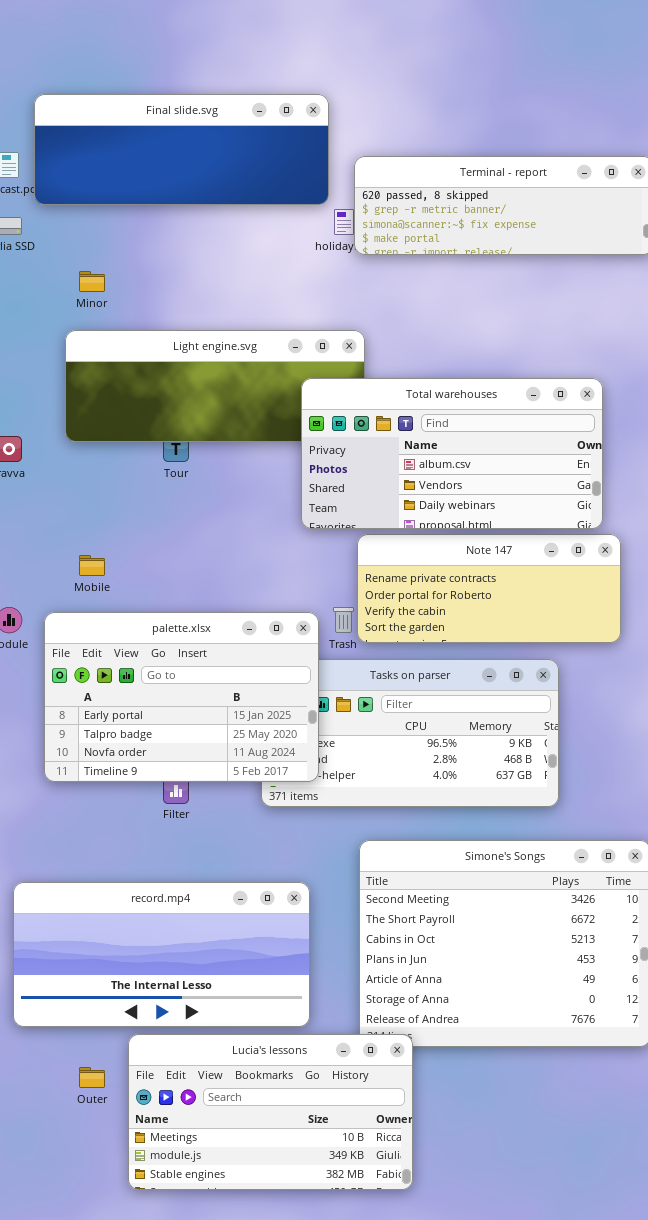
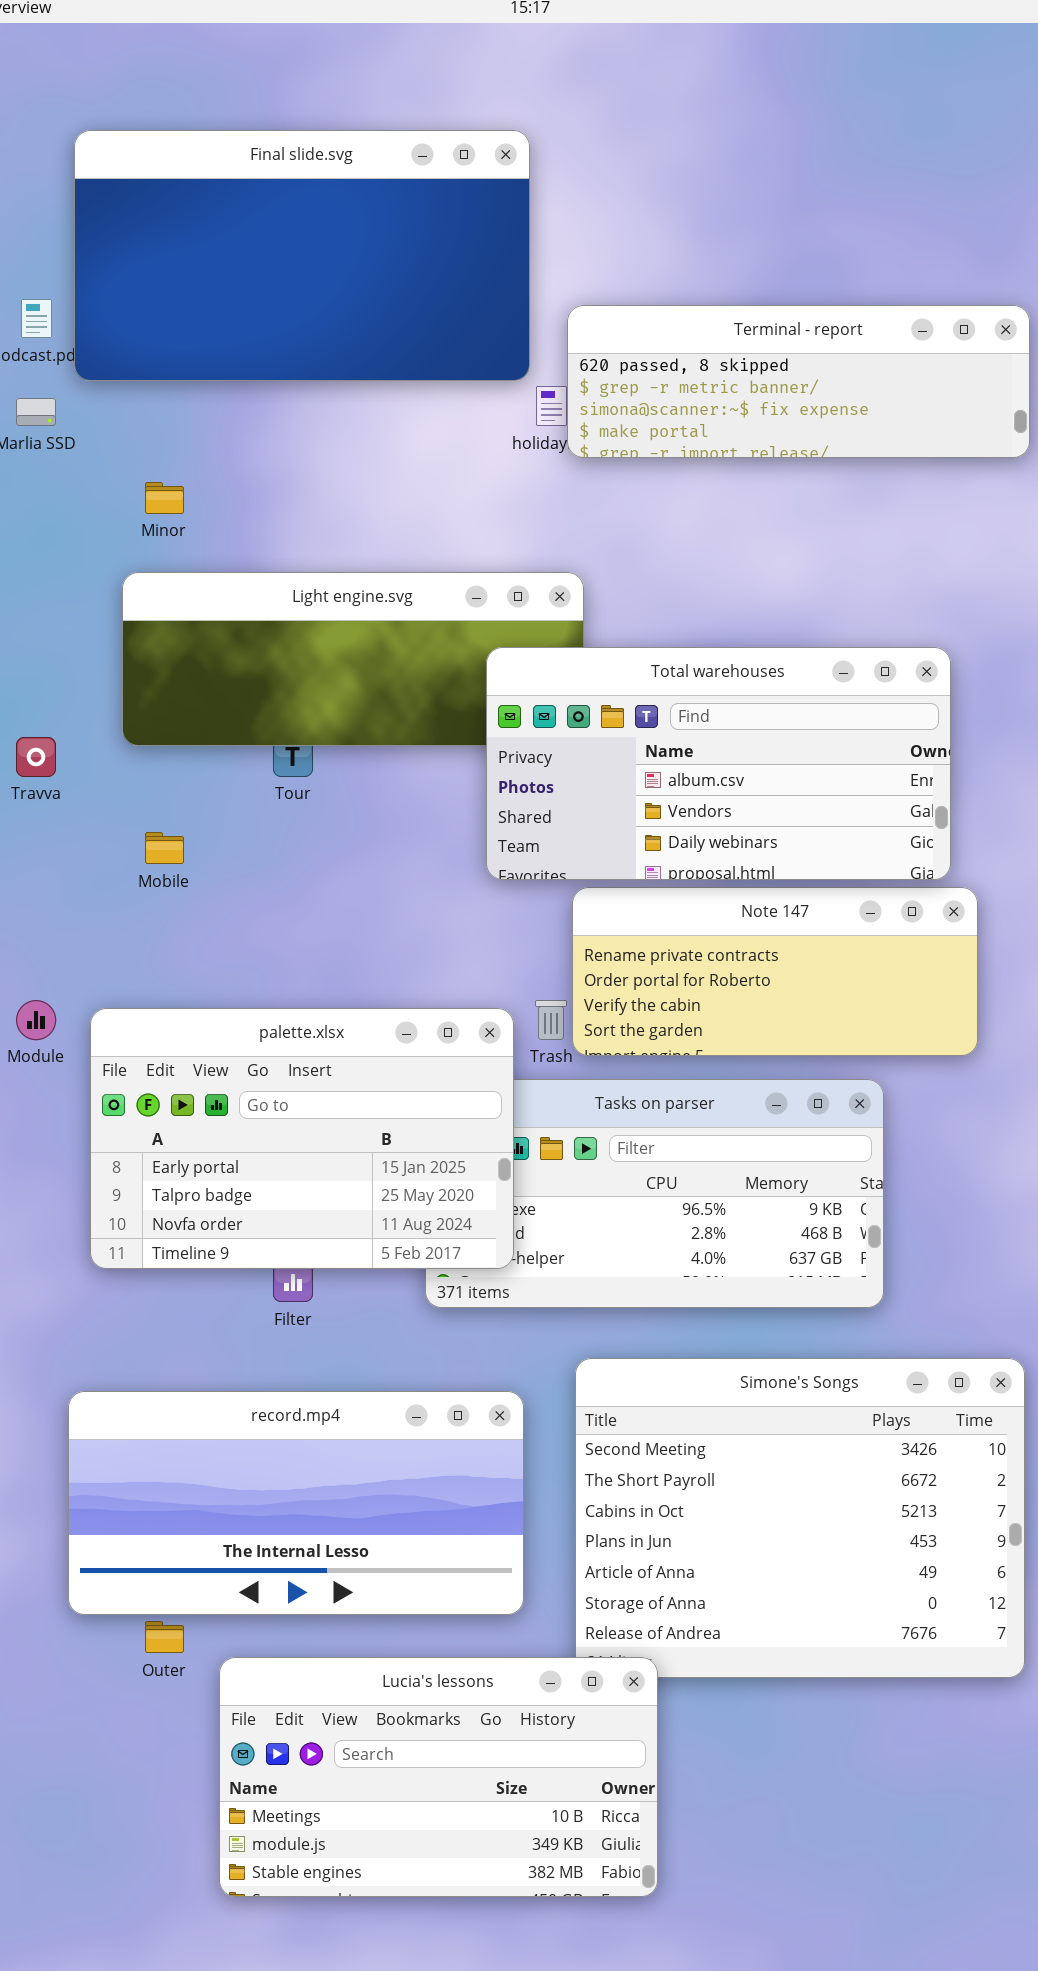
Final slide.svg: [34,94,329,205] -> [74,130,530,381], resized
Mobile: [79,555,105,576] -> [145,832,184,864], moved
record.mp4: [13,882,310,1027] -> [68,1391,524,1615], moved
Outer: [79,1067,105,1088] -> [145,1621,184,1653], moved

